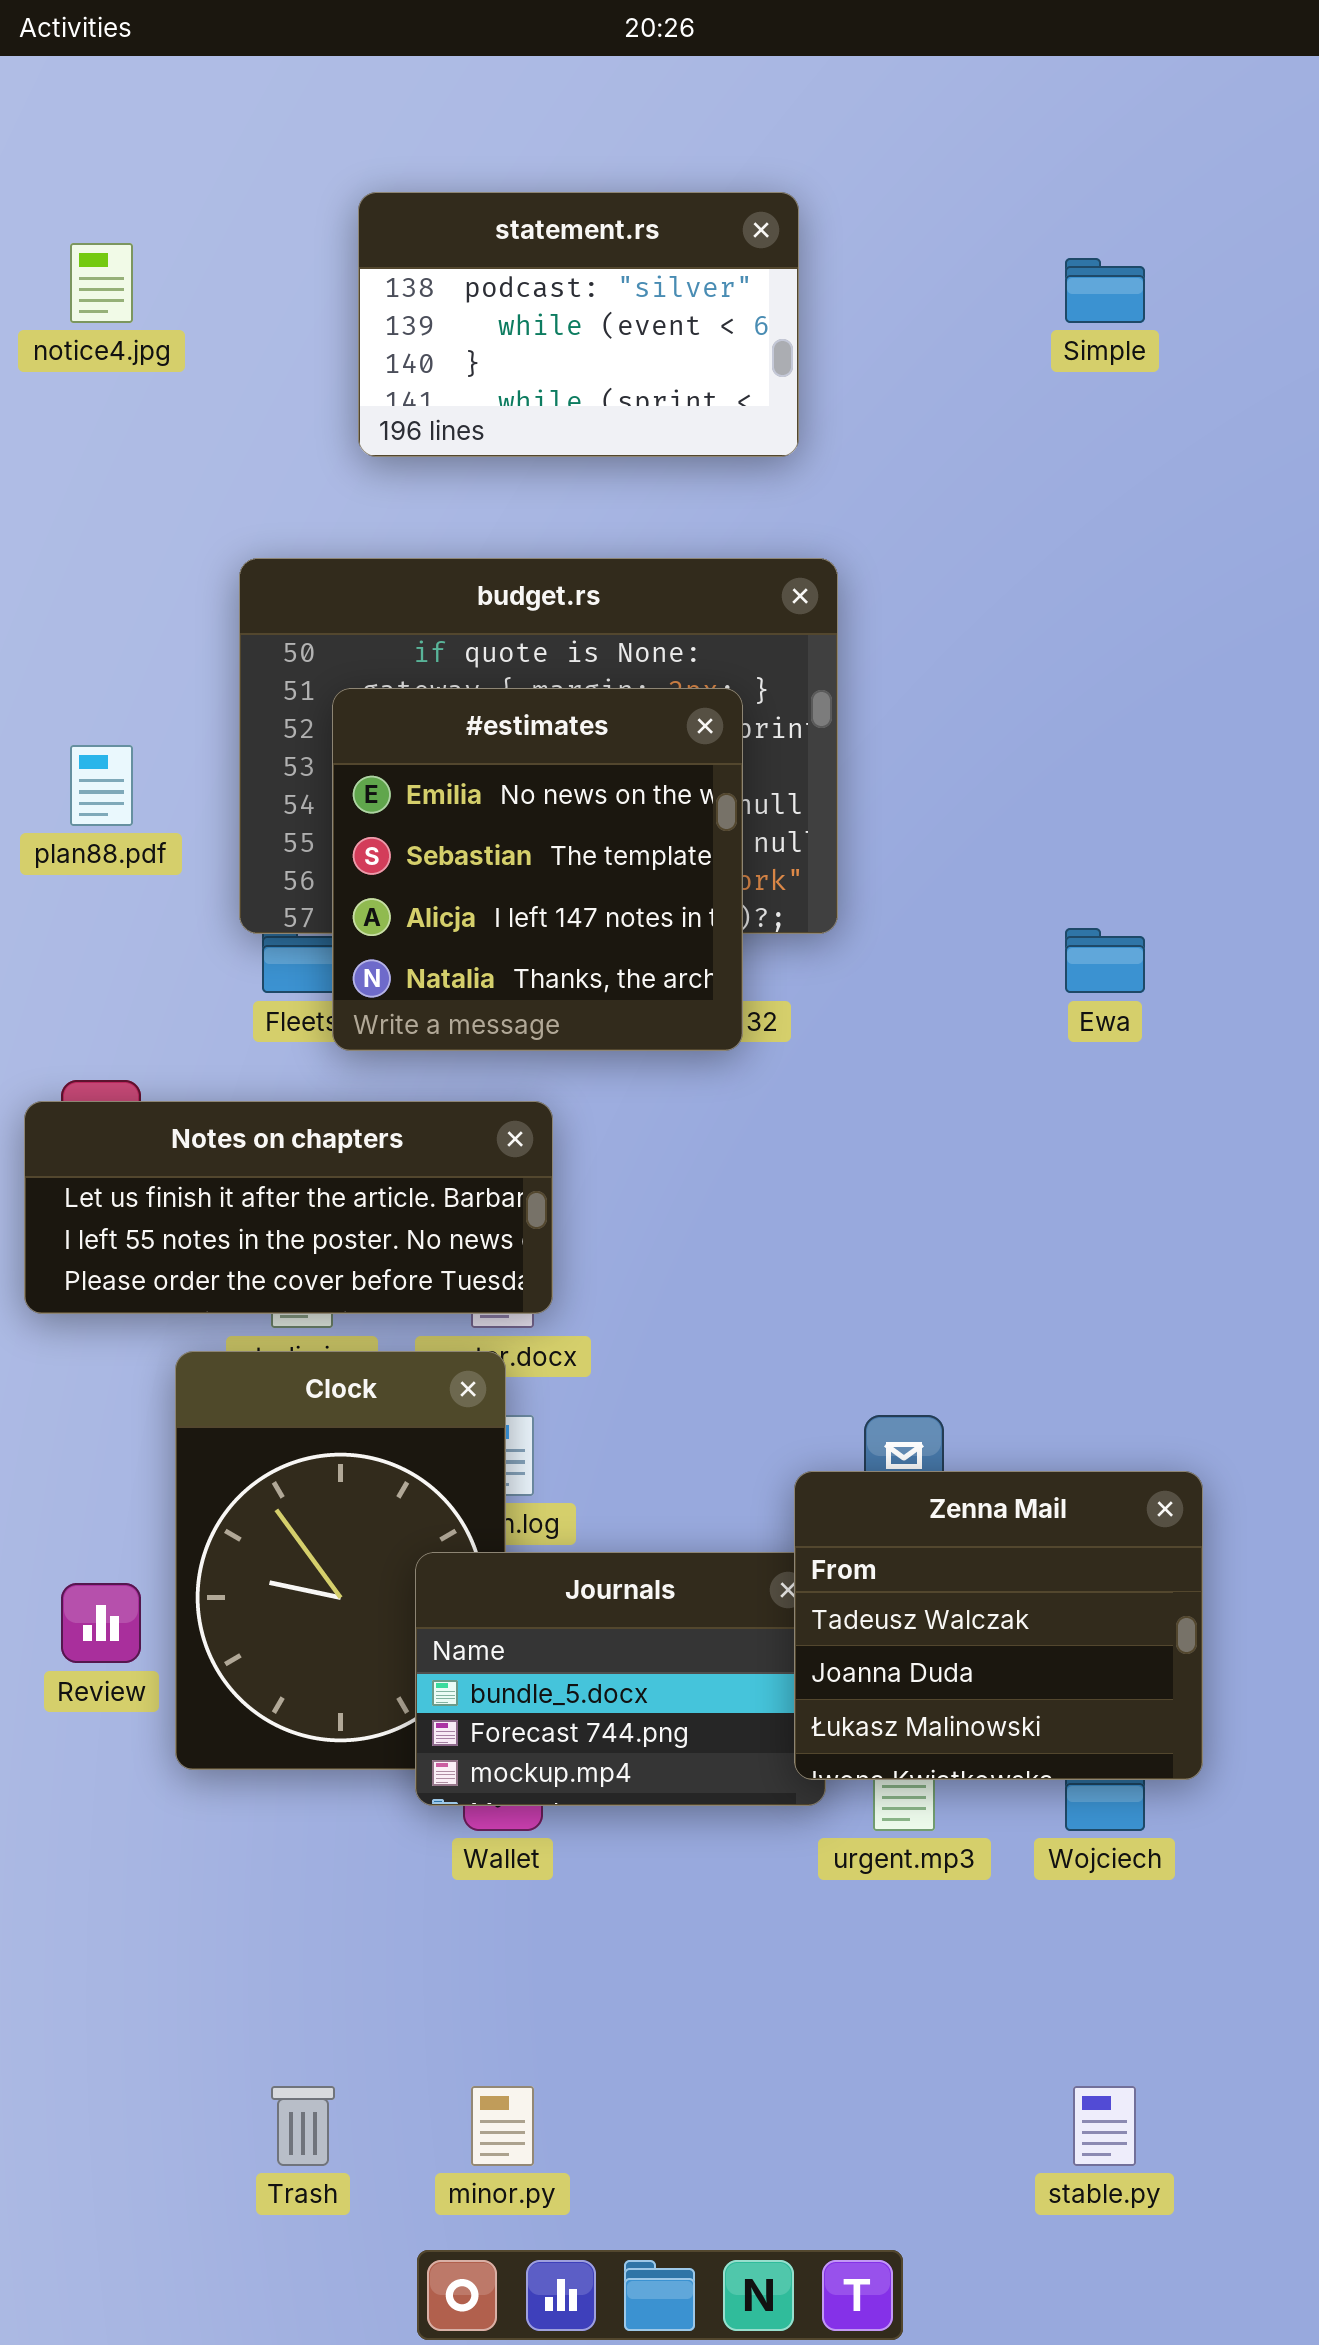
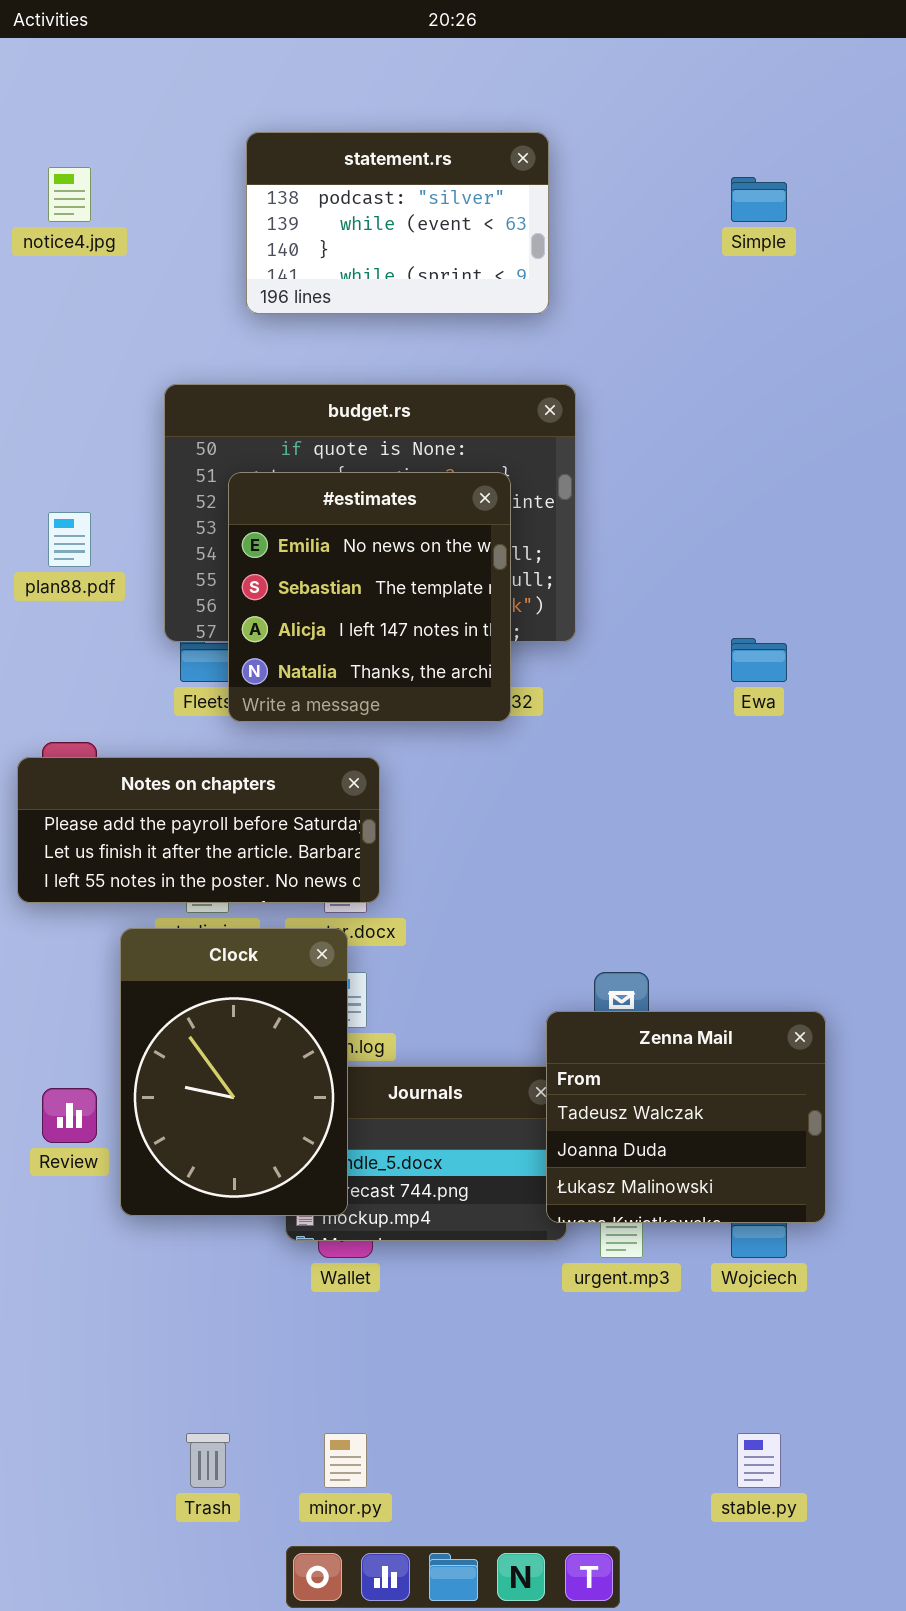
Notes on chapters: [24,1101,553,1314] -> [17,757,380,903], scrolled up 1 row
Clock: [175,1351,506,1770] -> [120,928,348,1216], raised

